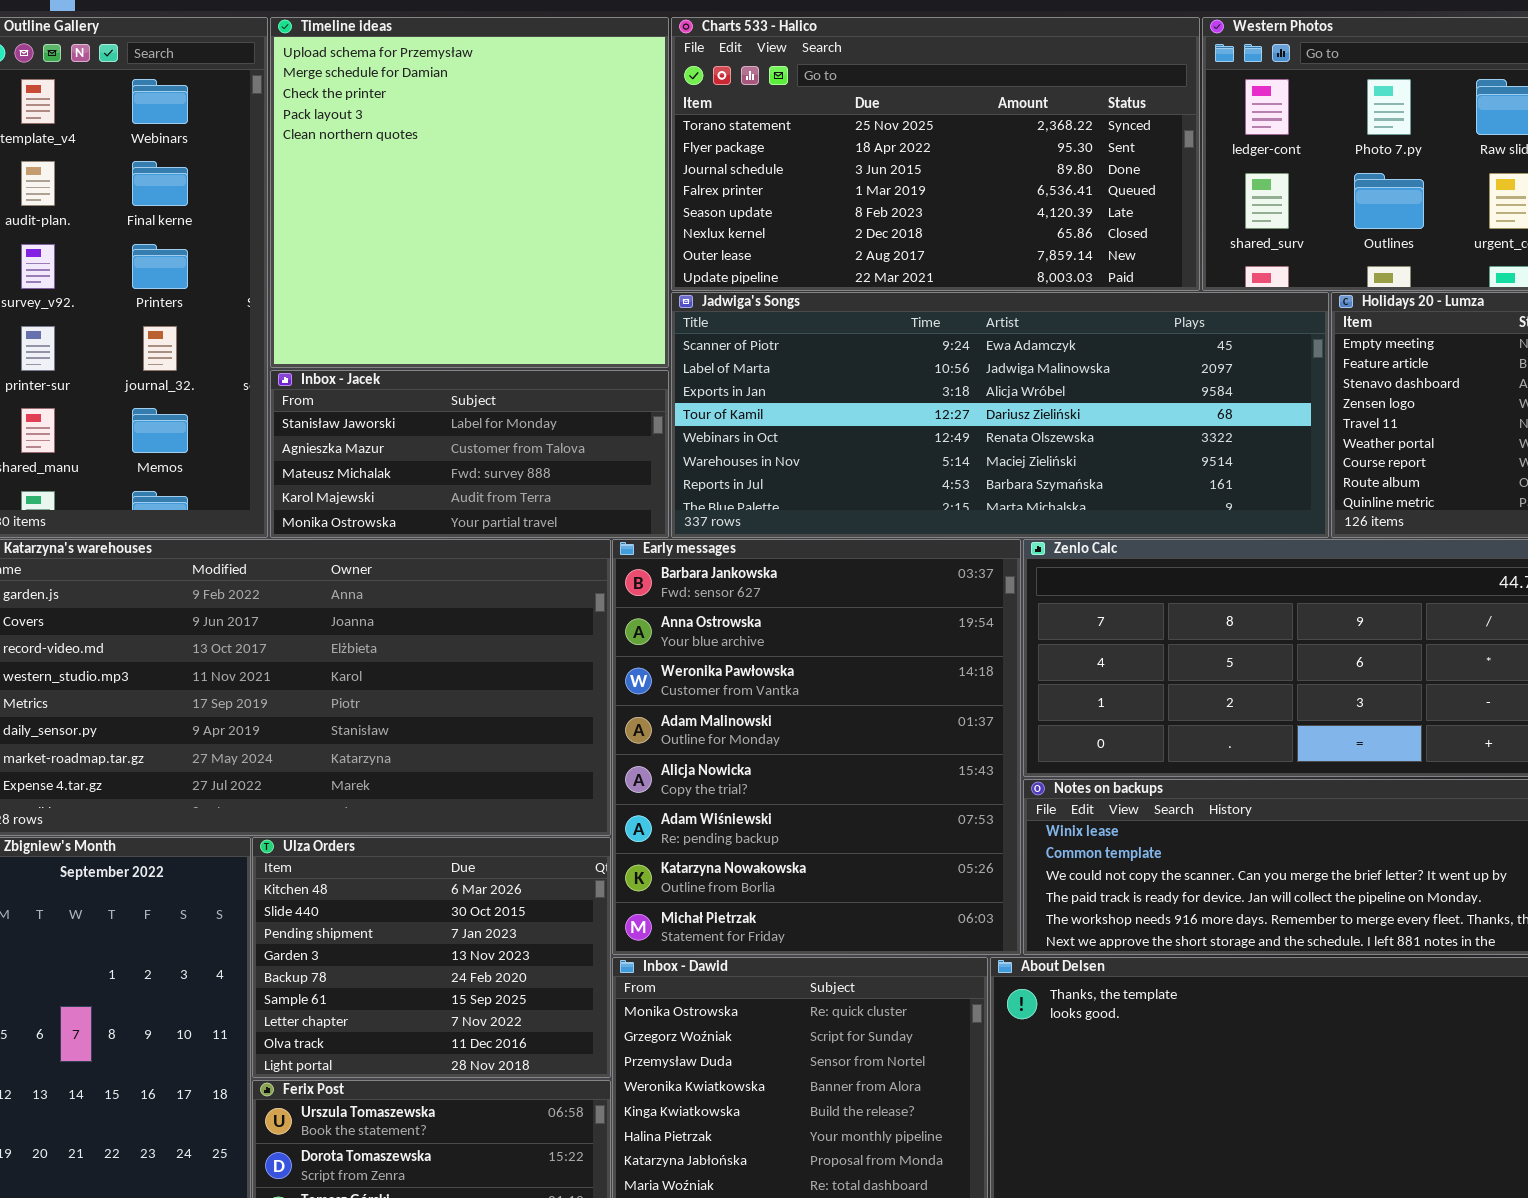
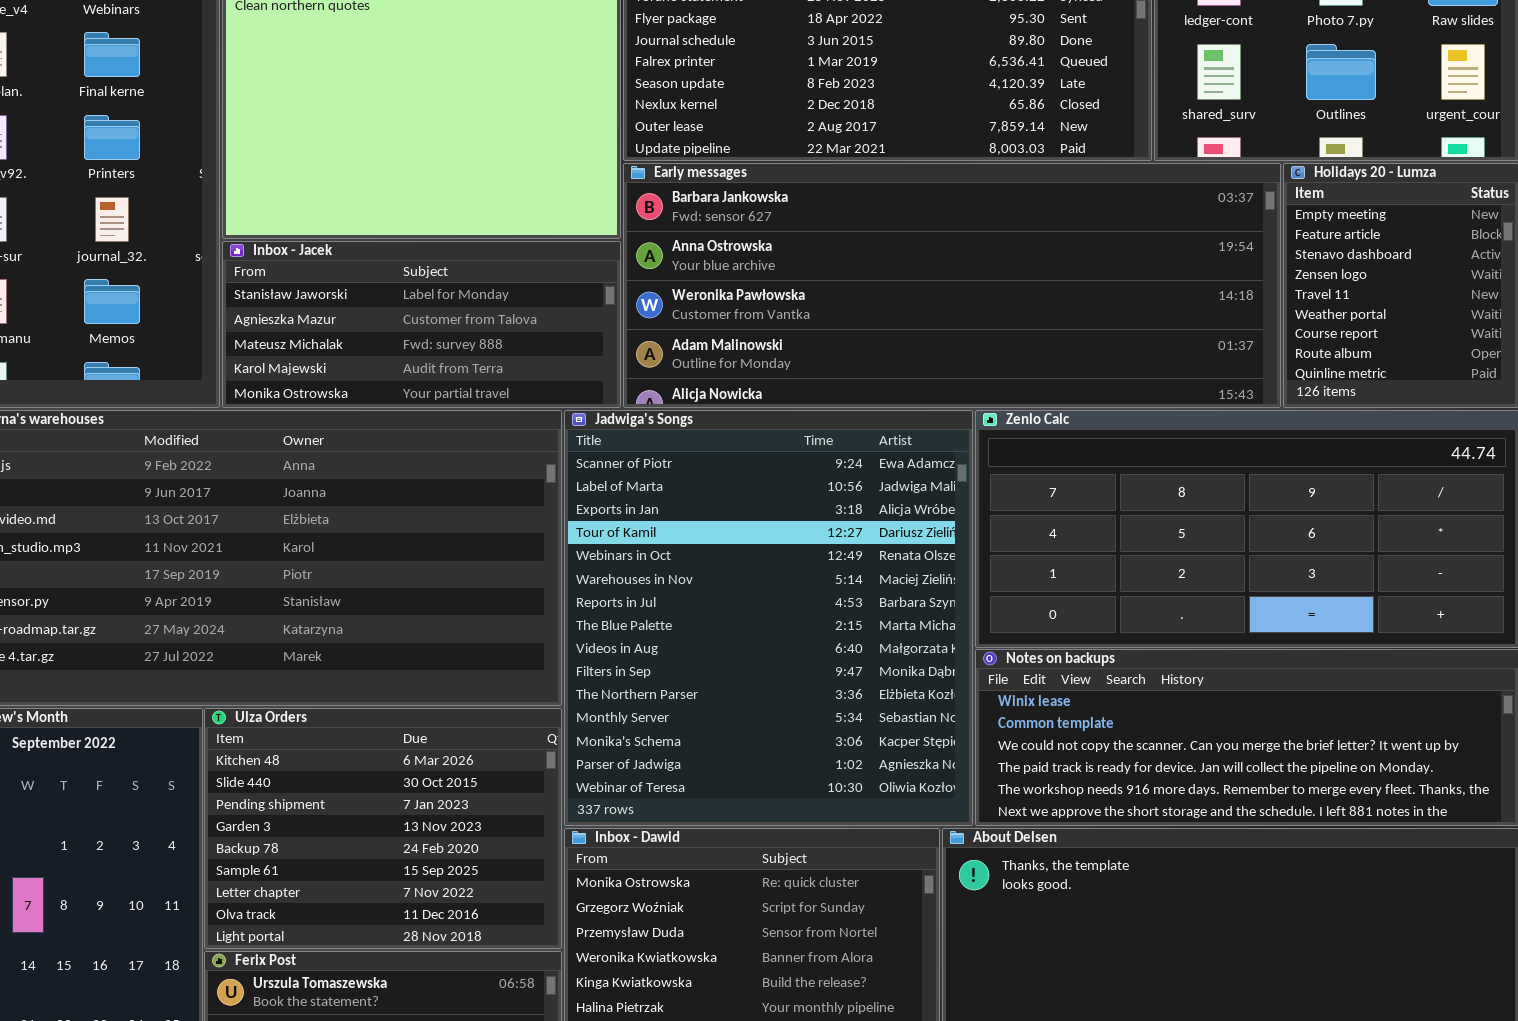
Jadwiga's Songs: [671,292,1329,538] -> [564,410,973,826], moved, resized
Early messages: [612,539,1021,955] -> [623,163,1281,408], moved, resized

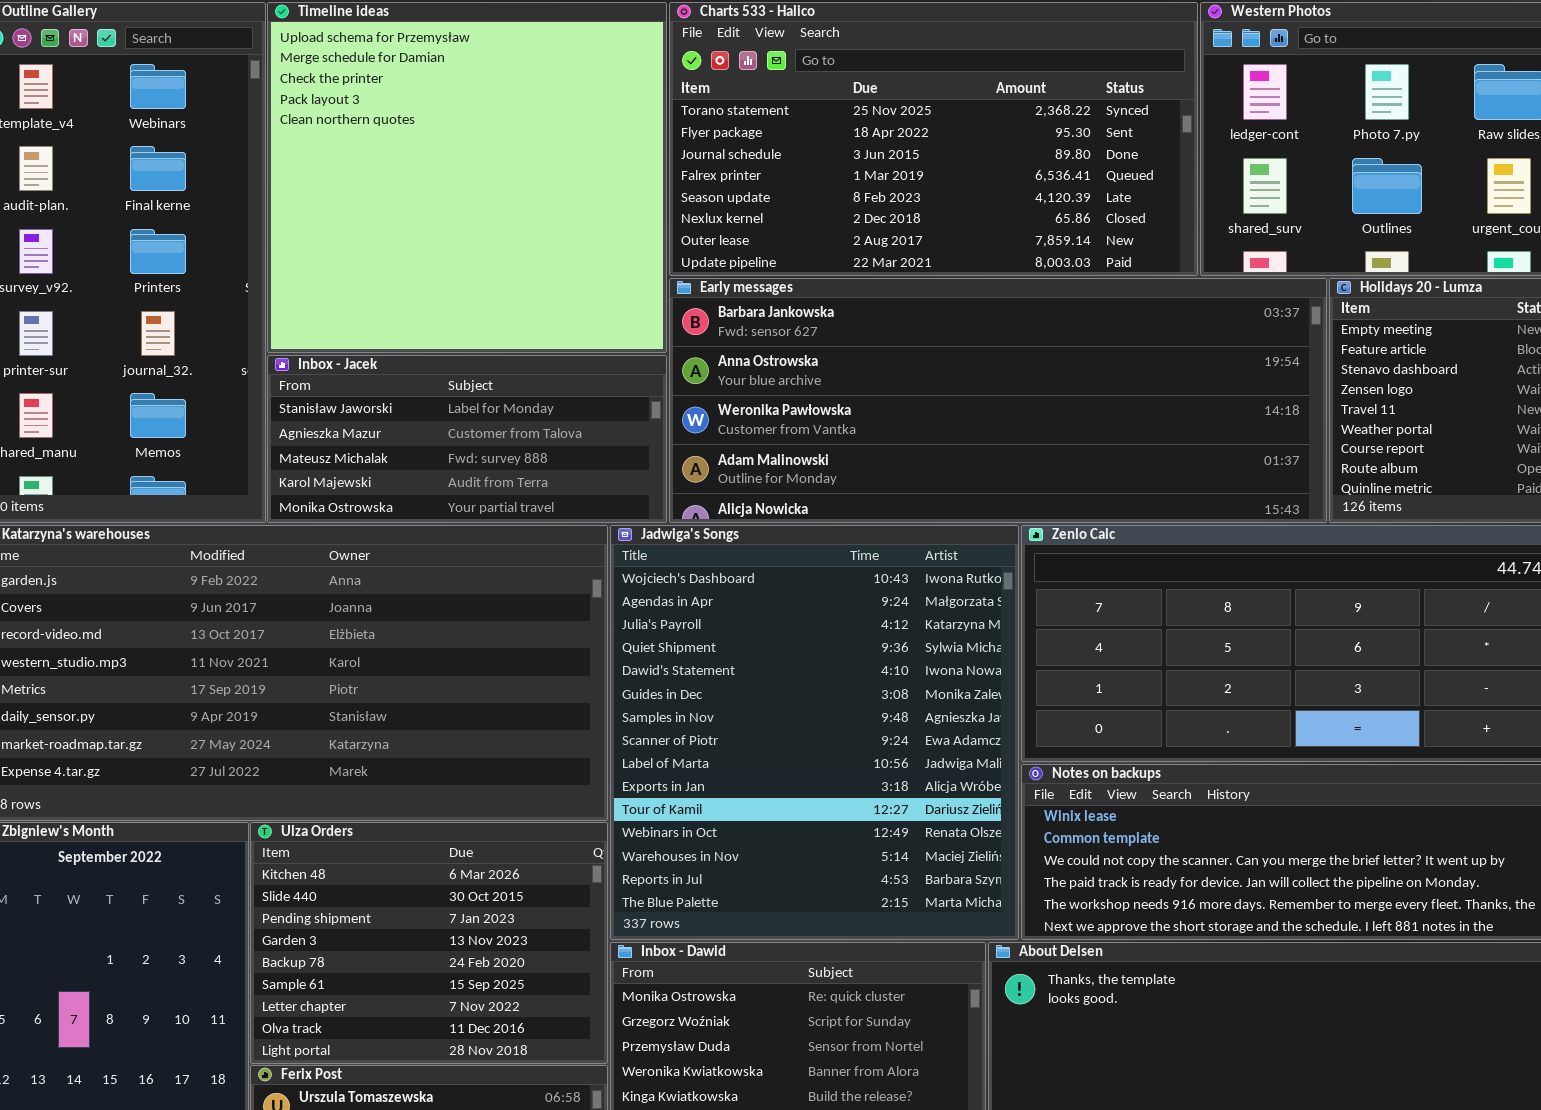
Jadwiga's Songs: [564,410,973,826] -> [610,525,1019,940], scrolled up 7 rows

